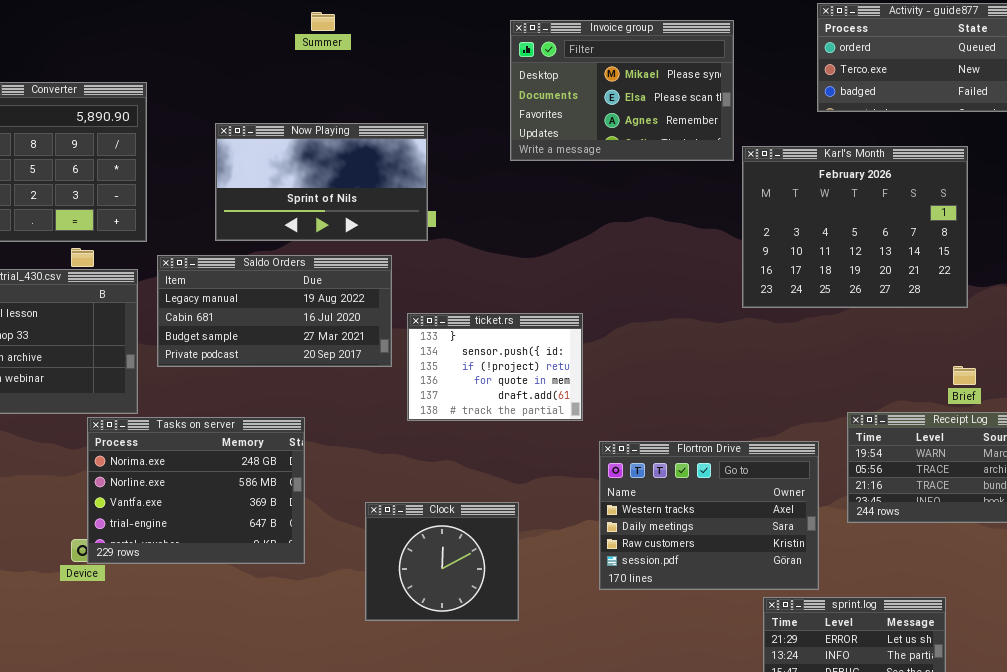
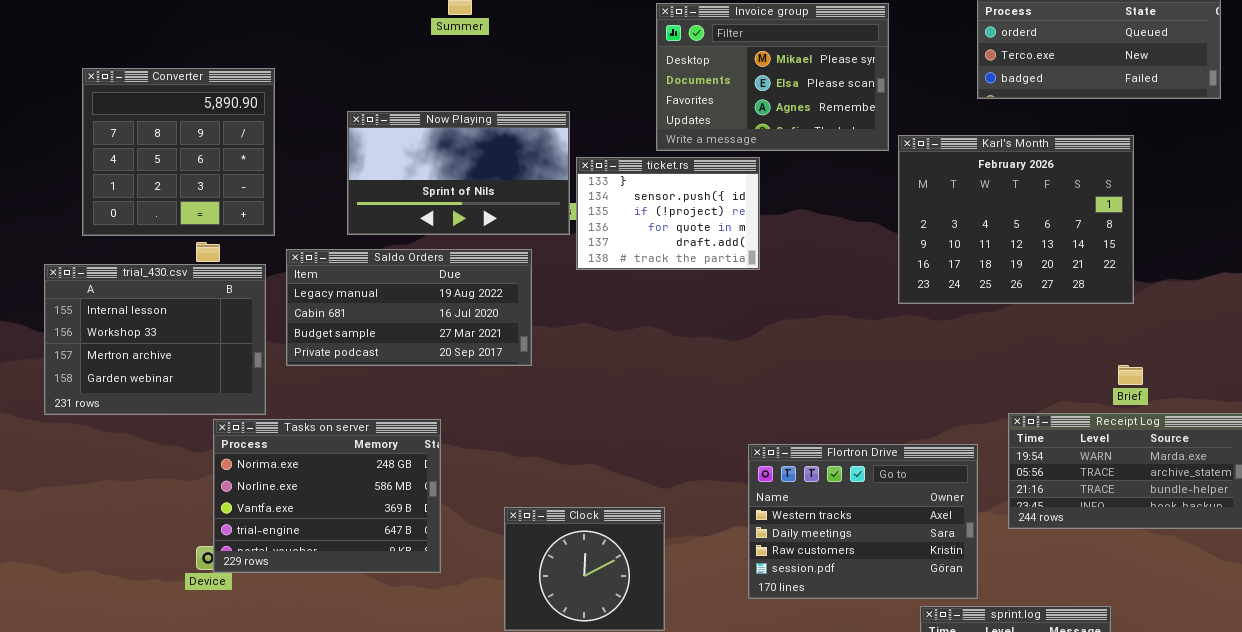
ticket.rs: [407,313,583,421] -> [576,157,760,270], moved

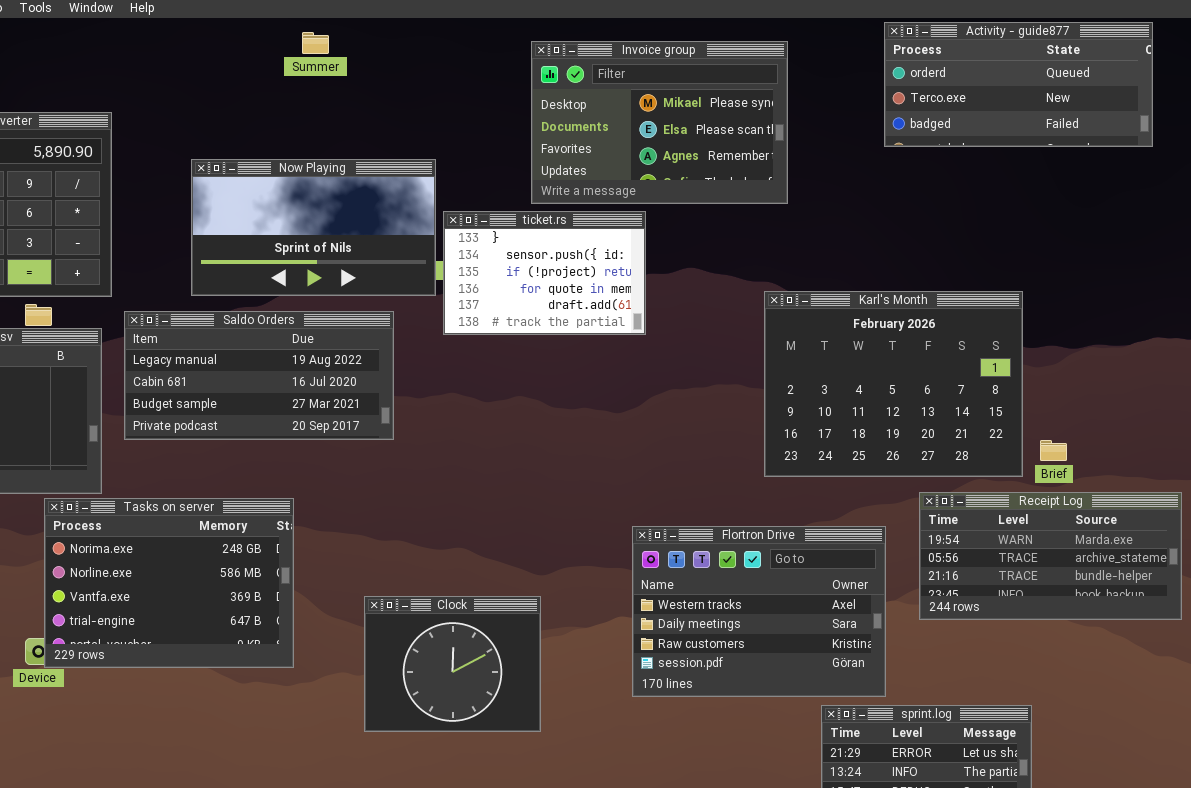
Karl's Month: [898,135,1134,304] -> [764,291,1023,477], moved

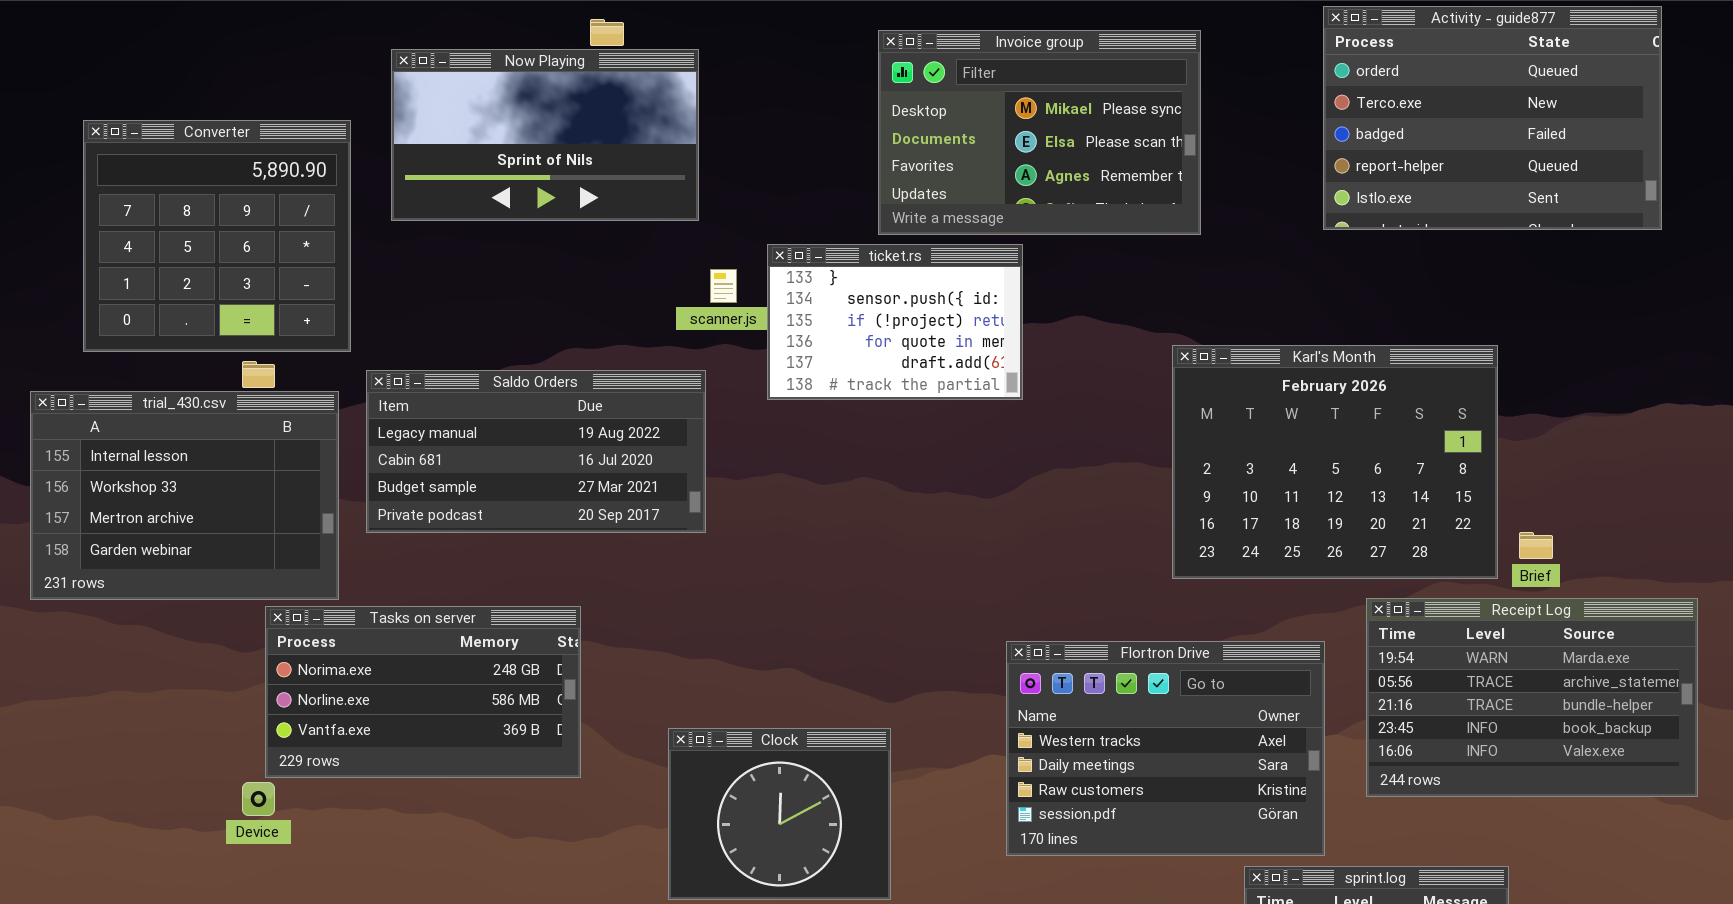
Activity - guide877: [884,22,1153,147] -> [1323,6,1662,230], resized
Now Playing: [191,159,436,296] -> [391,49,699,221], moved
Receipt Log: [919,492,1182,620] -> [1366,598,1698,797], resized
Tasks on server: [44,498,294,668] -> [265,606,581,778], resized

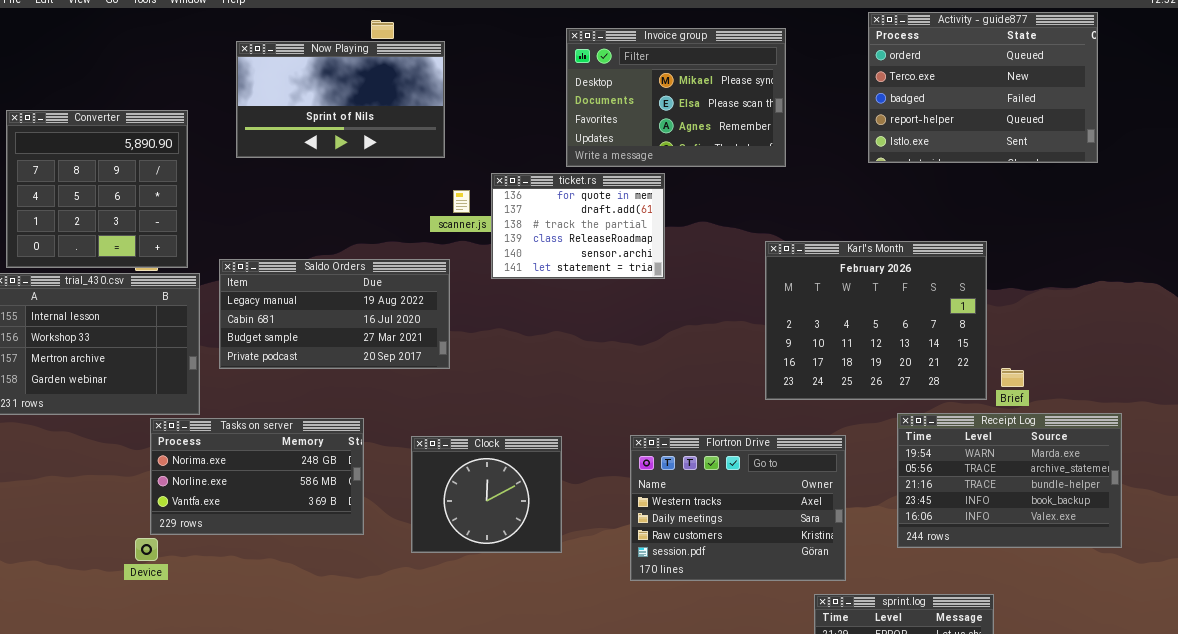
Converter: [83,120,351,352] -> [6,110,188,268], moved
ticket.rs: [767,244,1023,400] -> [491,173,665,279], scrolled down 3 rows
Flortron Drive: [1006,641,1325,856] -> [630,435,846,581], moved
Clock: [668,728,891,900] -> [411,436,562,553], moved

